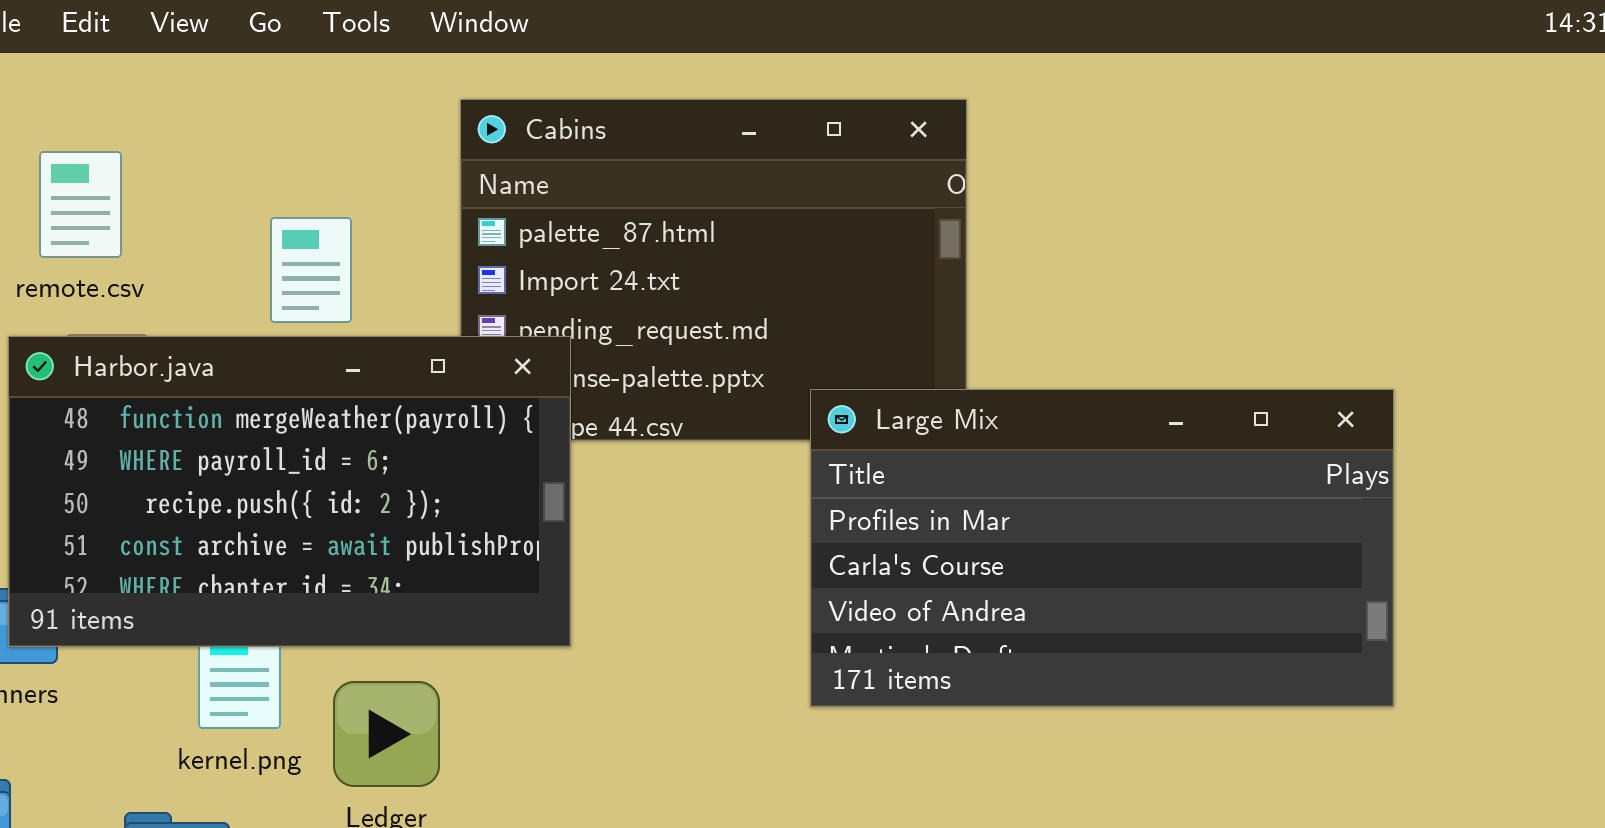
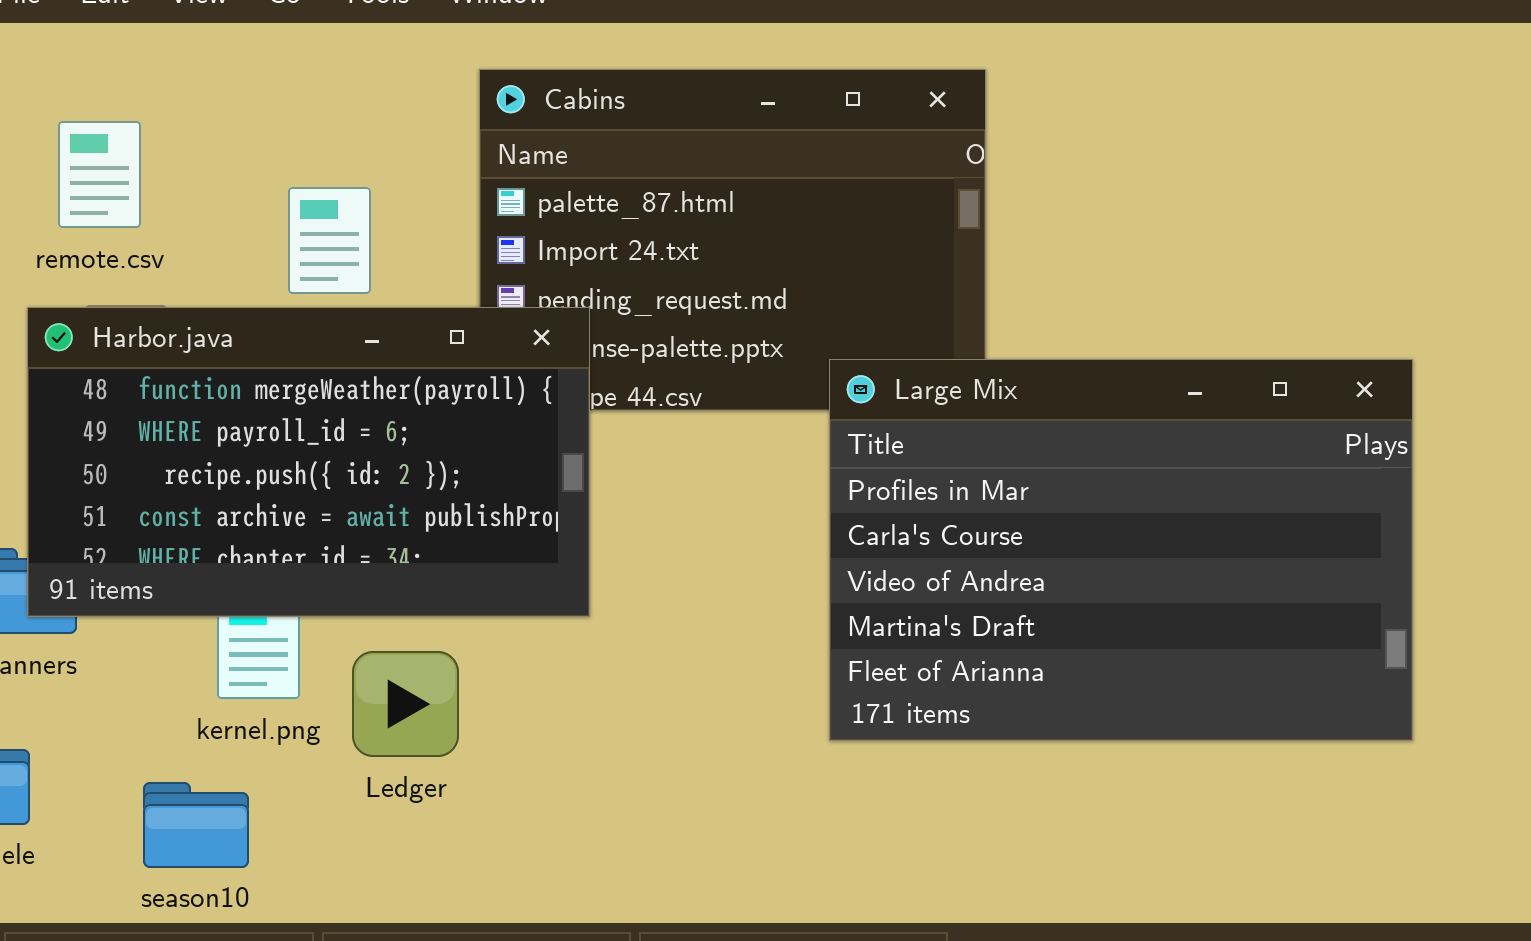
Large Mix: [810,389,1394,707] -> [829,359,1413,741], resized

